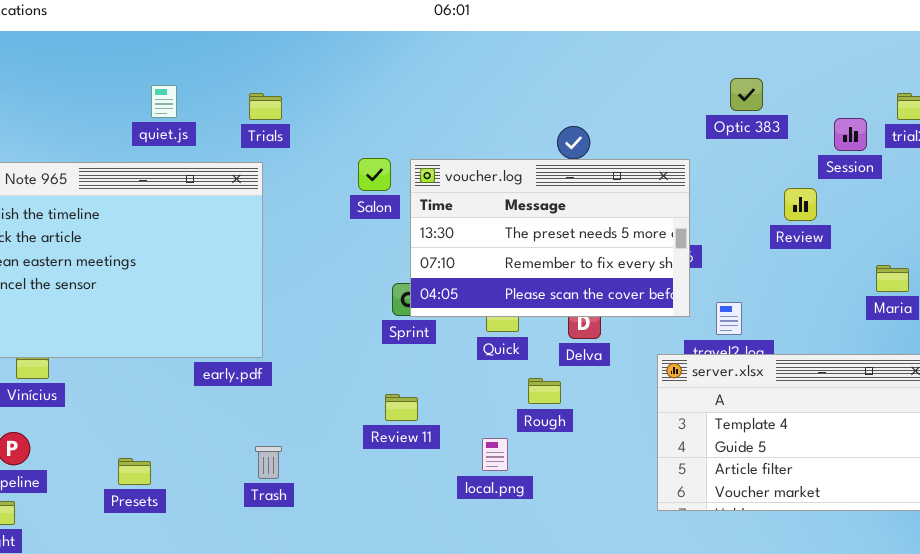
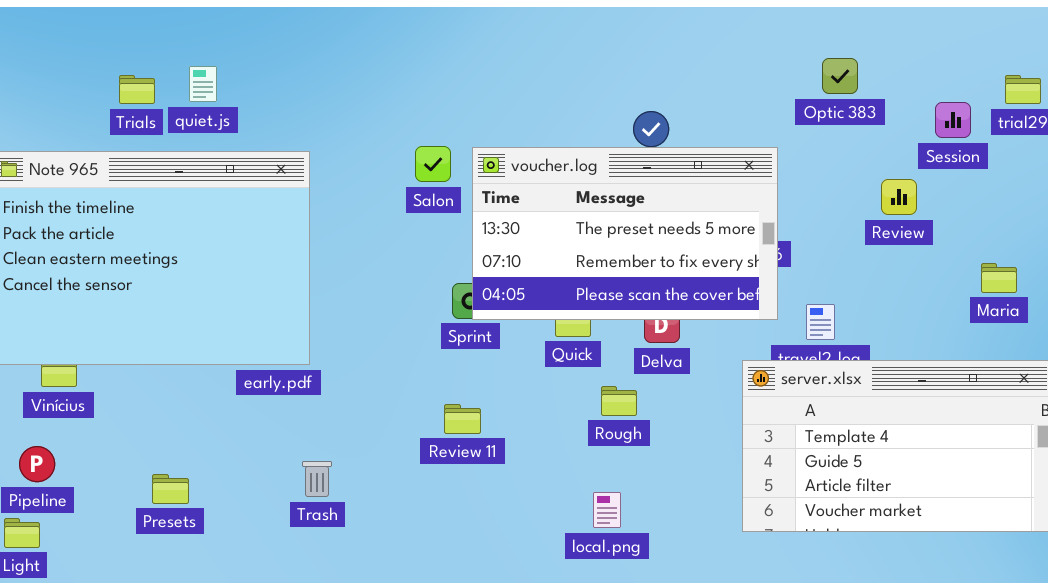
Trials: [249,93,282,120] -> [119,75,155,104], moved
local.png: [482,438,508,471] -> [593,492,621,528], moved

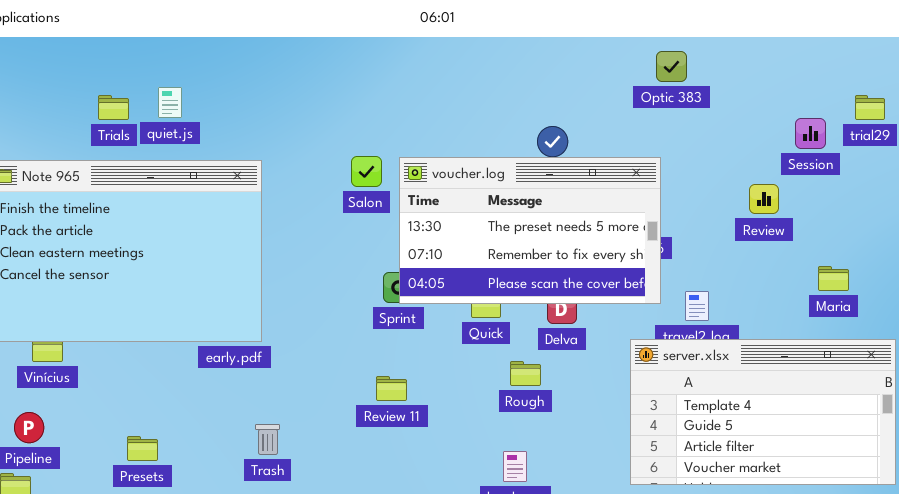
Optic 383: [822,58,858,94] -> [656,51,687,82], moved
Maria: [981,263,1017,293] -> [818,266,849,291], moved

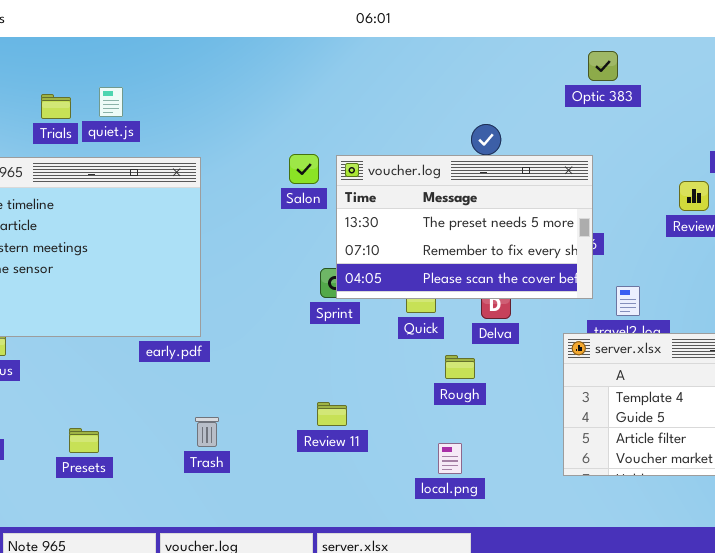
Review 11: [376,376,407,401] -> [317,402,347,426], moved

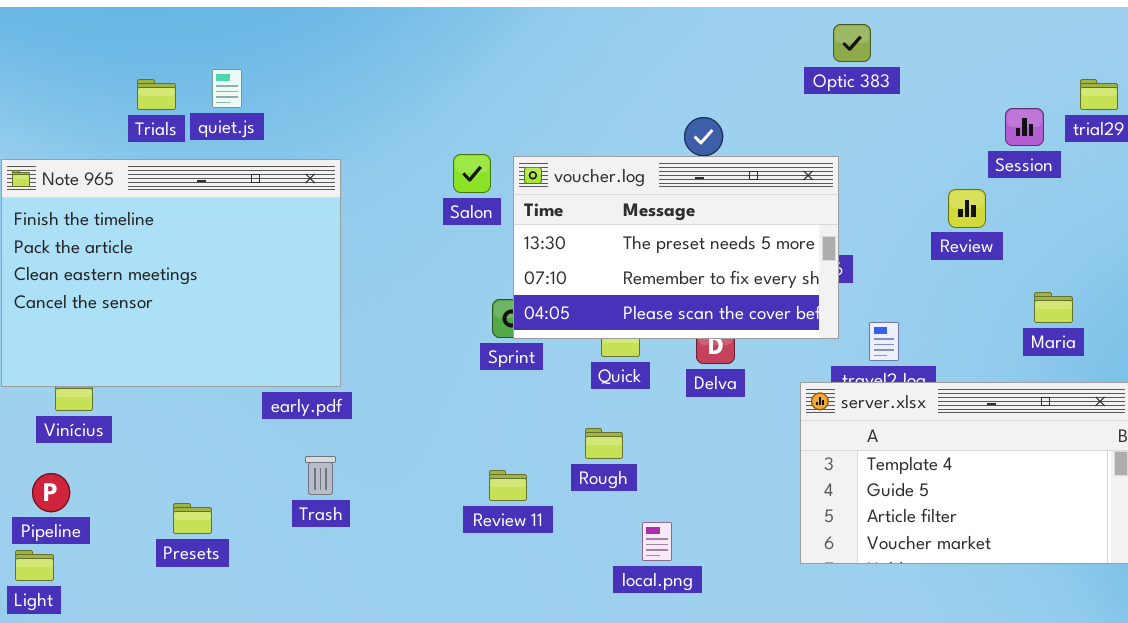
Rough: [445,355,475,379] -> [585,428,623,459], moved
Trash: [195,417,219,447] -> [305,456,336,495], moved

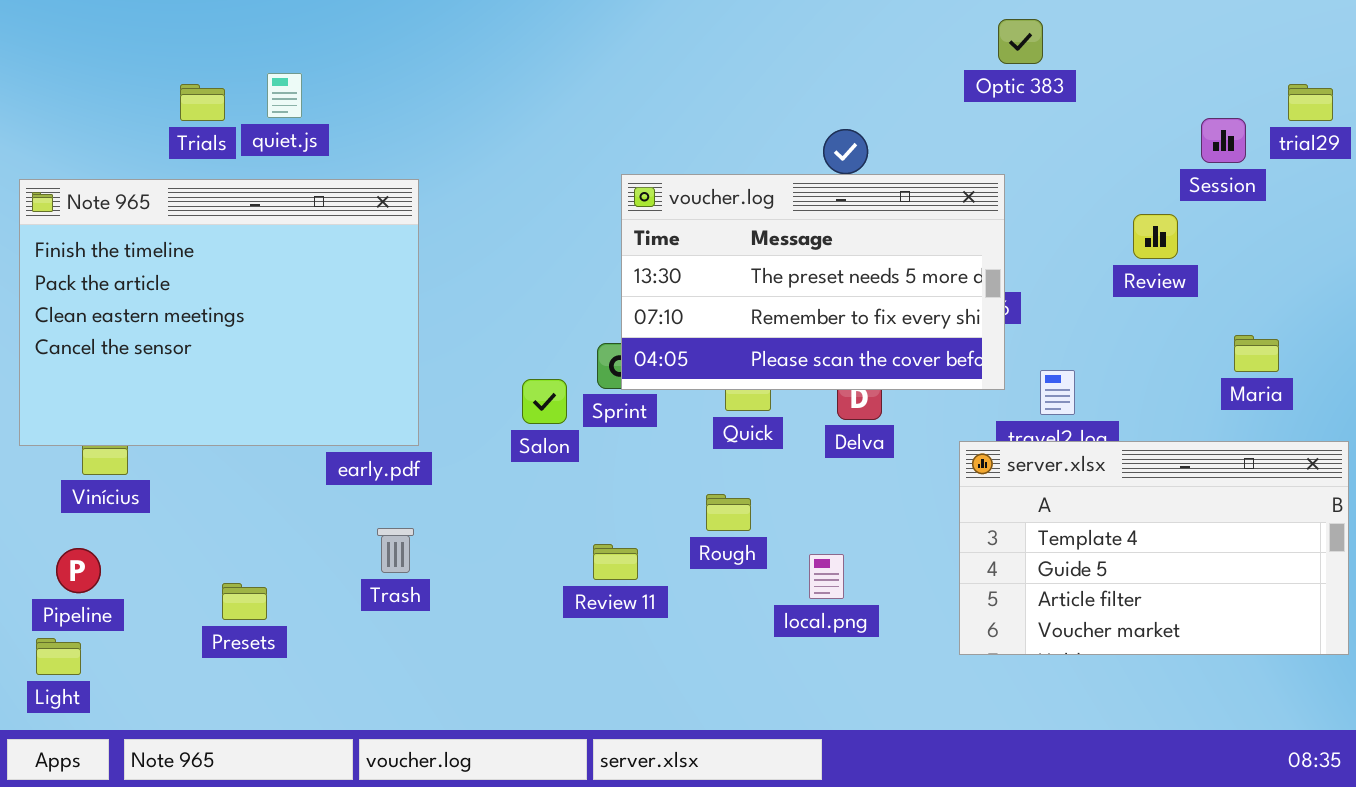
Salon: [453,154,491,193] -> [522,379,567,424], moved
local.png: [642,522,672,561] -> [809,554,844,599], moved

